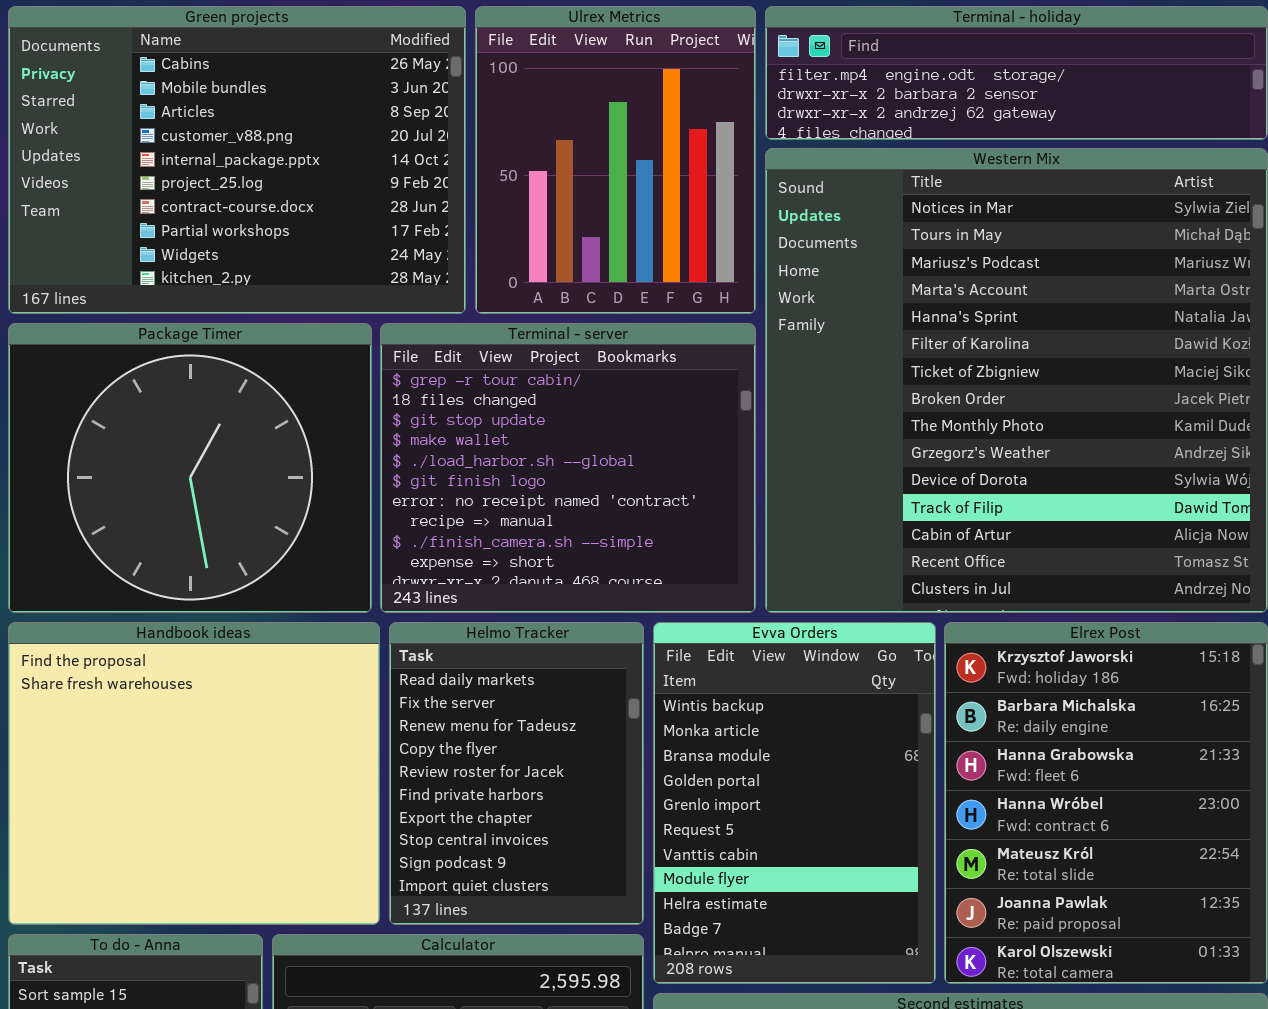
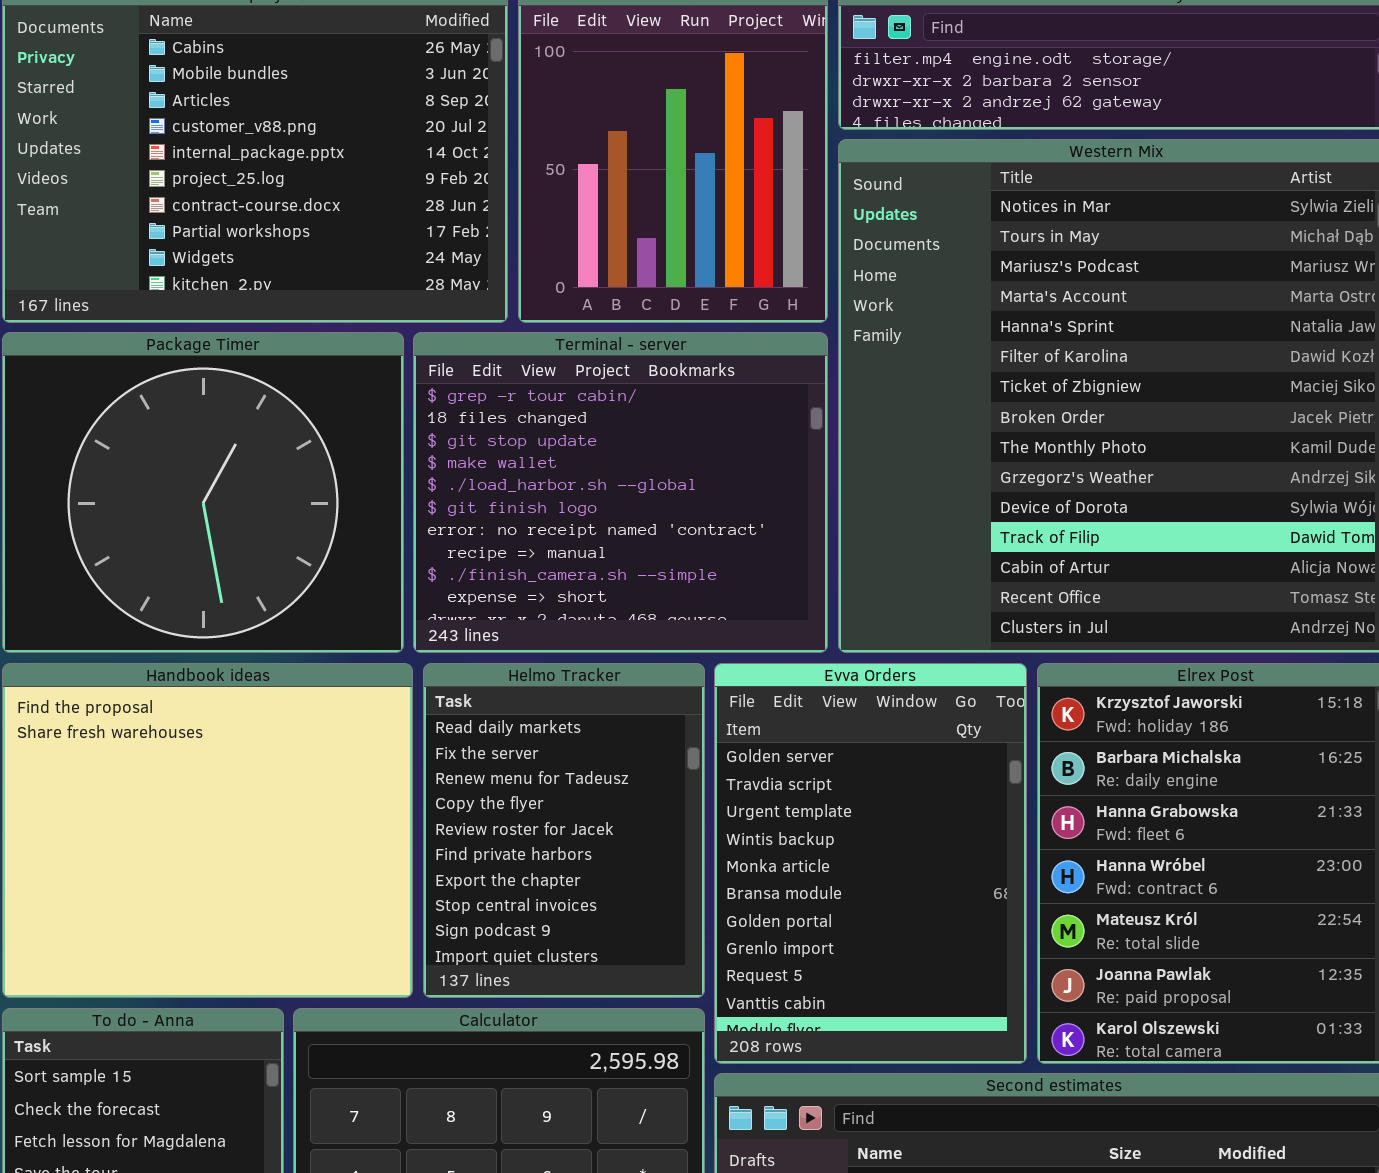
Evva Orders: [653,622,936,984] -> [714,663,1027,1064], scrolled up 3 rows

